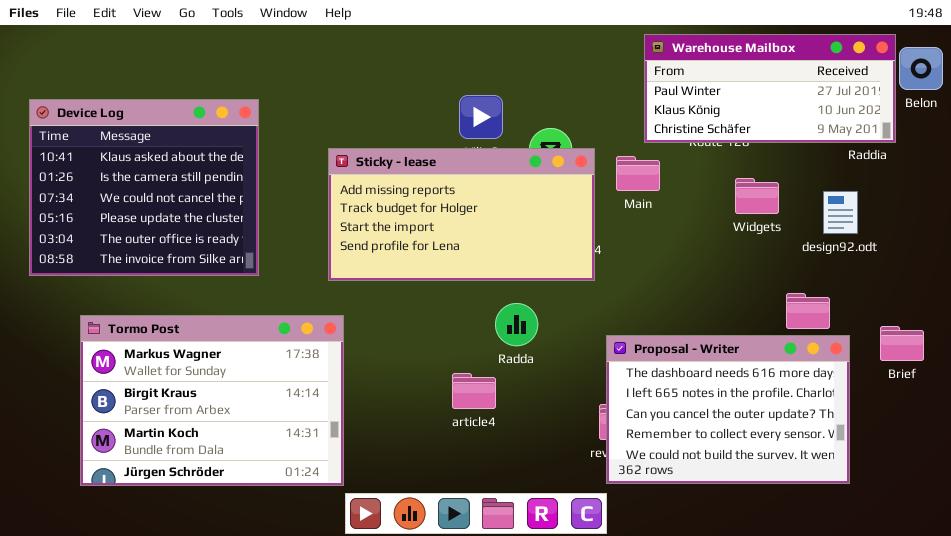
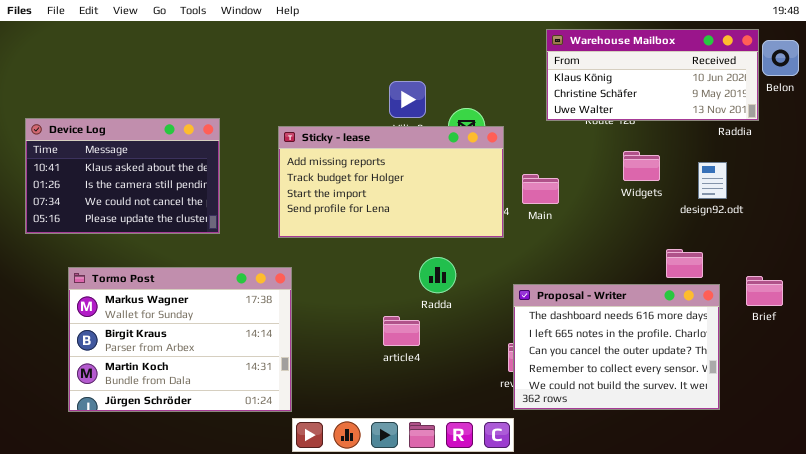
Warehouse Mailbox: [644,34,896,143] -> [546,29,759,121], scrolled down 1 row
Device Log: [29,99,259,276] -> [25,118,220,234], resized
Main: [616,156,660,191] -> [522,174,559,204], moved

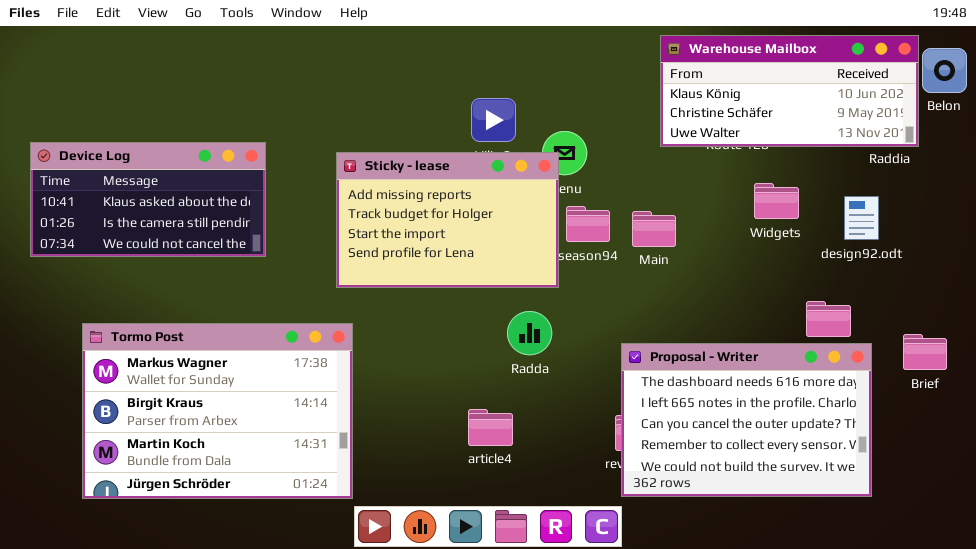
Device Log: [25,118,220,234] -> [30,142,266,257], resized
Sticky - lease: [278,126,504,238] -> [336,152,559,288], resized
article4: [383,316,420,346] -> [468,409,513,446], moved

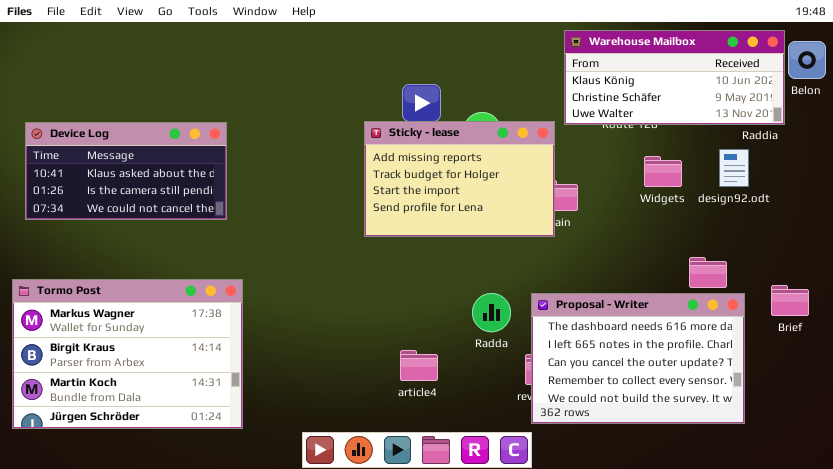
Sticky - lease: [336,152,559,288] -> [364,121,555,237], moved
design92.odt: [844,196,879,240] -> [719,149,749,187], moved
Radda: [507,311,552,355] -> [472,293,511,332], moved
Tormo Post: [82,323,353,499] -> [12,279,243,429], moved

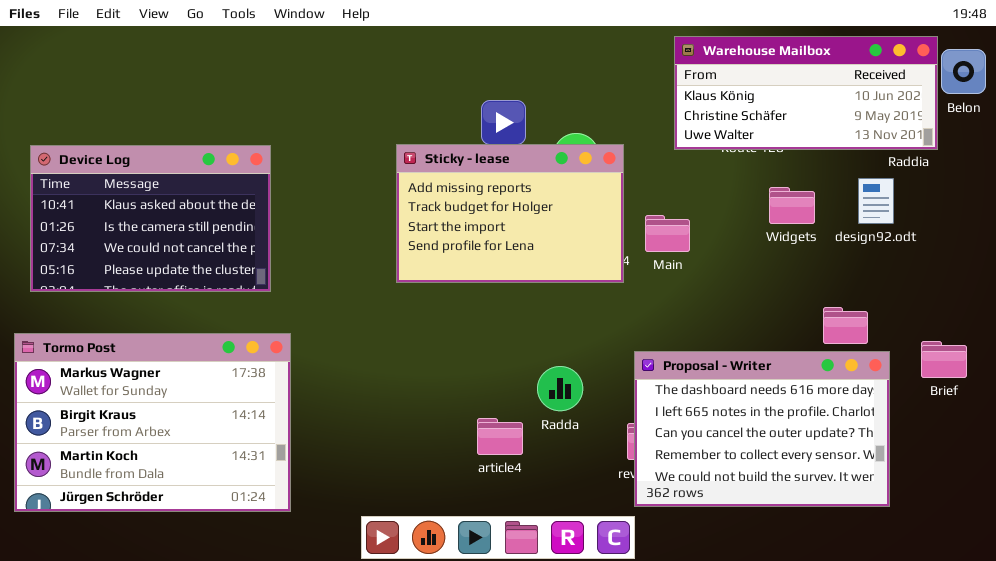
Sticky - lease: [364,121,555,237] -> [396,144,624,283], moved
Device Log: [25,122,227,220] -> [30,145,271,292], resized
Radda: [472,293,511,332] -> [537,366,583,411], moved

